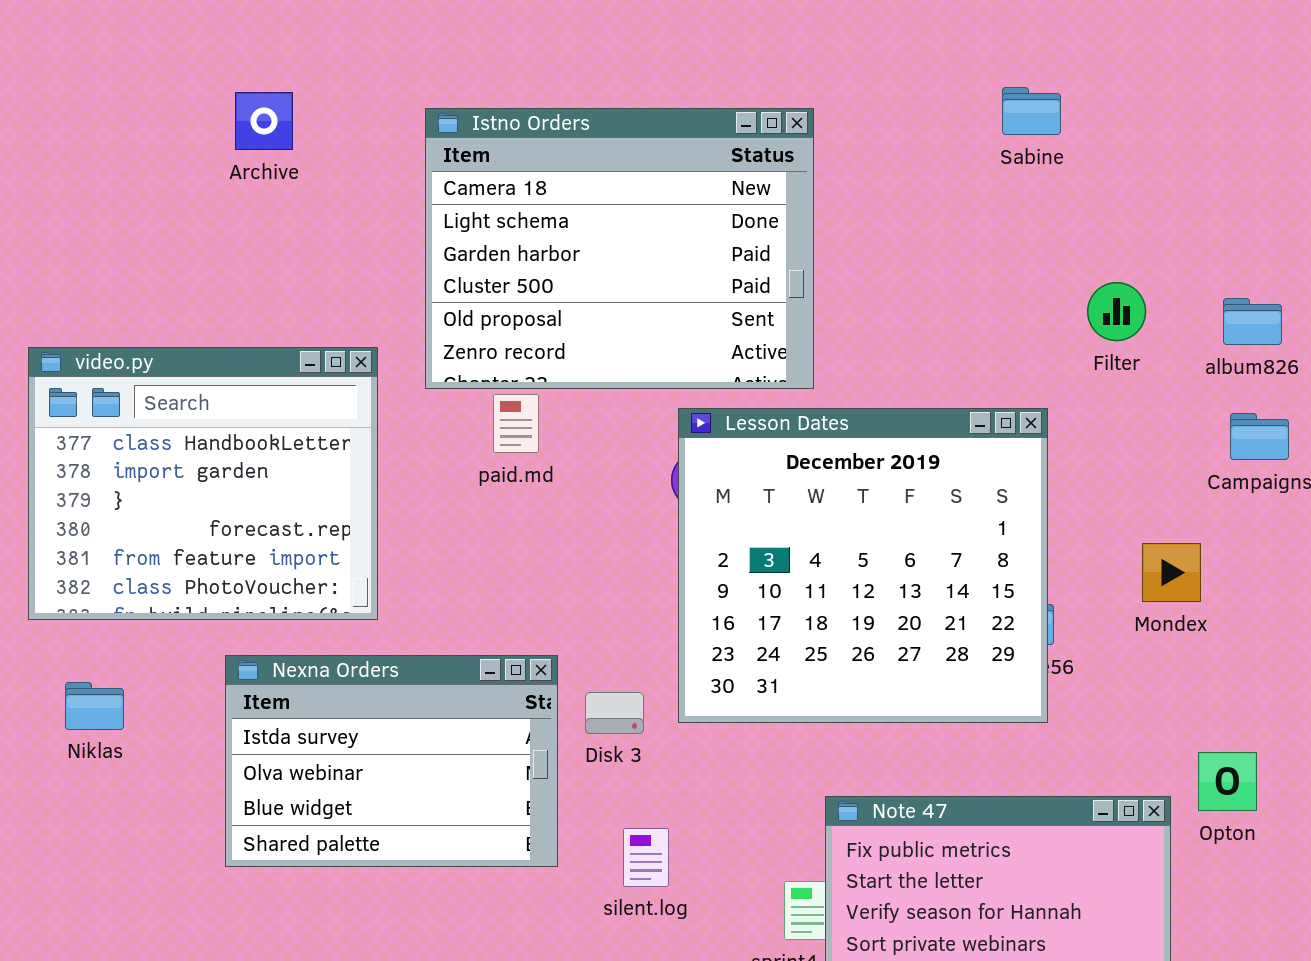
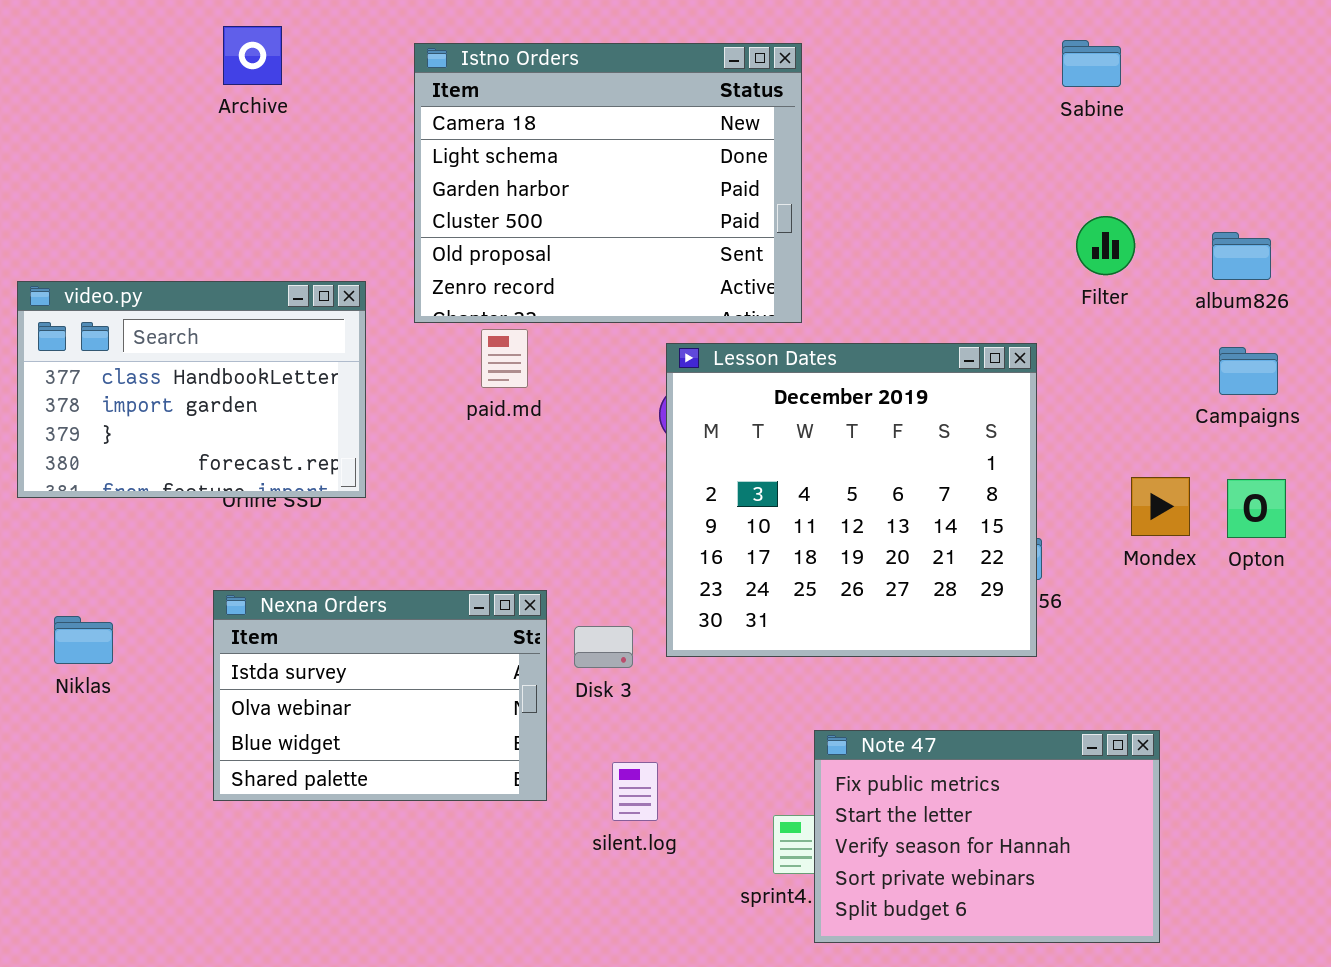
Sabine: [1002,87,1061,135] -> [1062,40,1121,87], moved
video.py: [28,347,378,620] -> [17,281,366,498], resized
Opton: [1198,752,1257,811] -> [1227,479,1286,538], moved

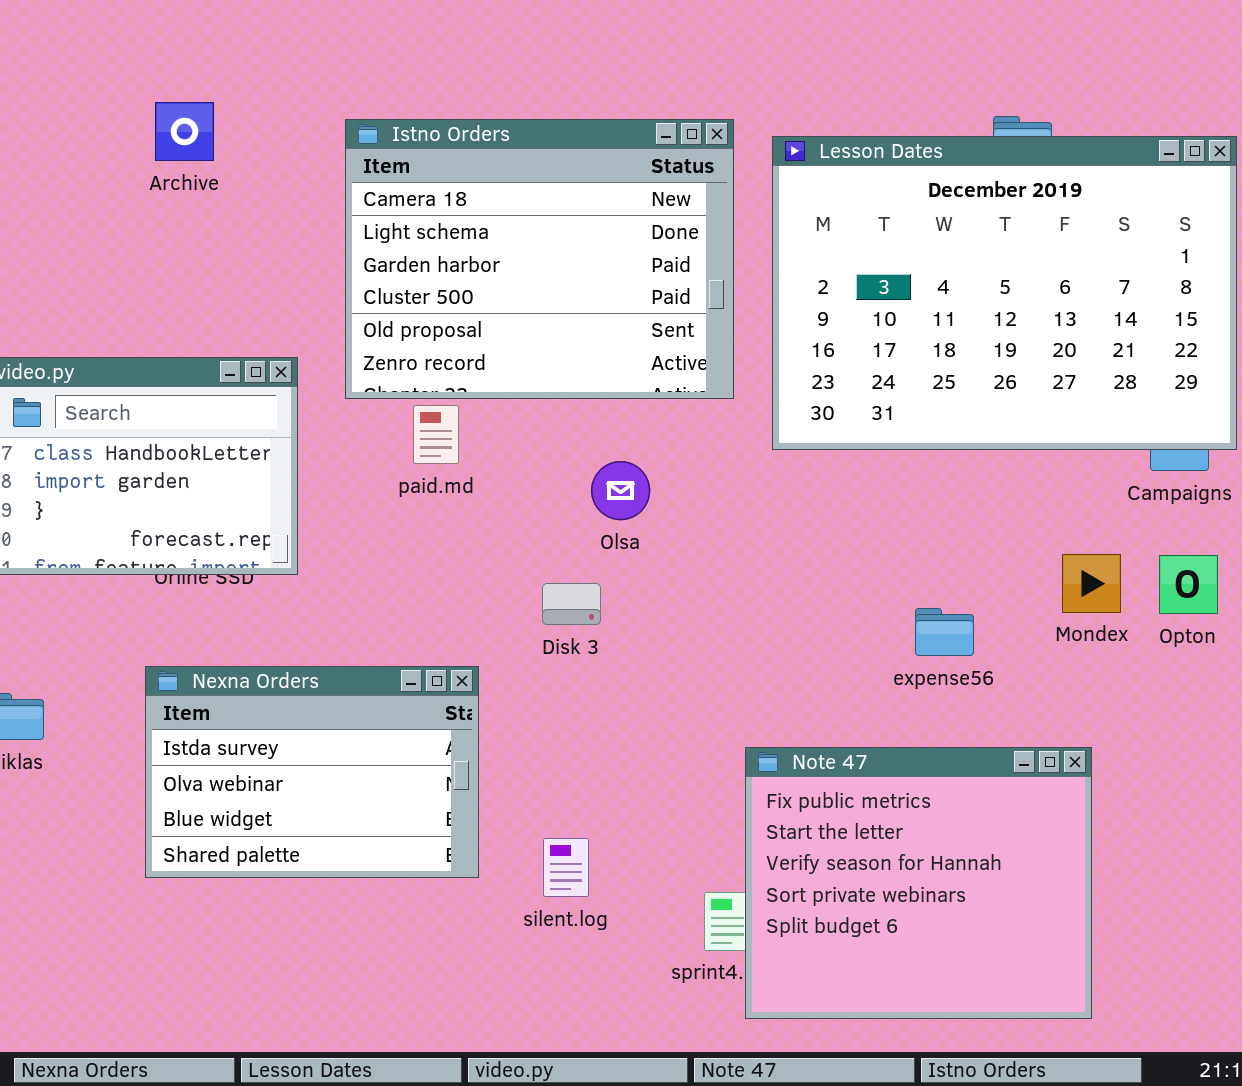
Lesson Dates: [666,343,1037,657] -> [772,136,1237,450], moved, resized
Disk 3: [574,626,633,668] -> [542,583,601,625], moved
Note 47: [814,730,1160,943] -> [745,747,1092,1019], resized

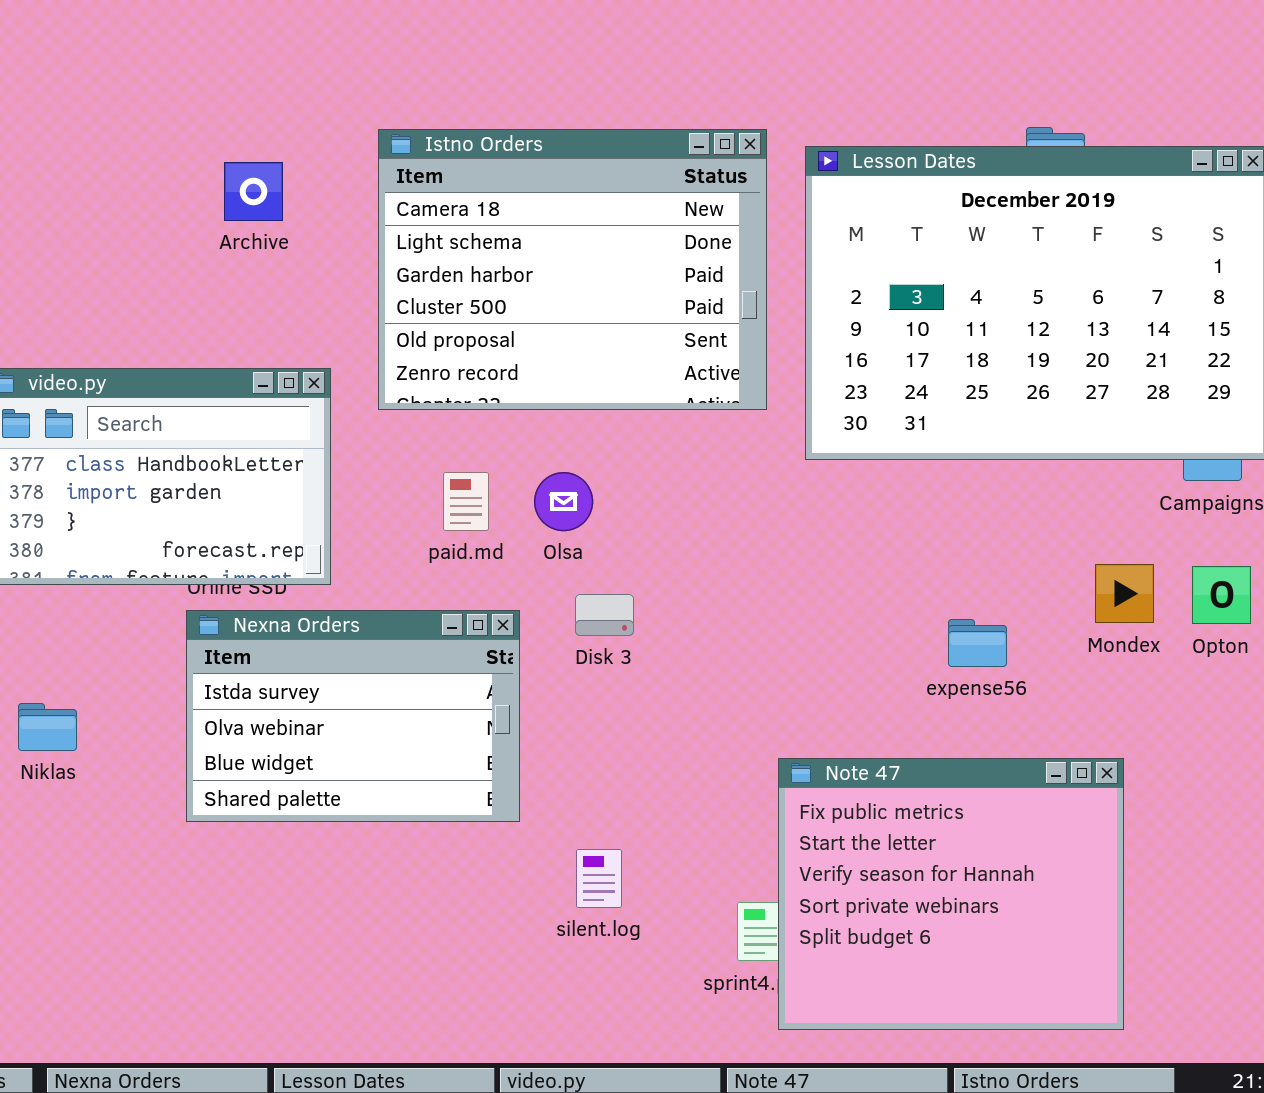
Archive: [155,102,214,161] -> [224,162,283,221], moved
paid.md: [413,405,459,464] -> [443,472,489,531], moved
Olsa: [591,461,650,520] -> [534,472,593,531], moved
Nexna Orders: [145,666,479,878] -> [186,610,520,822], moved

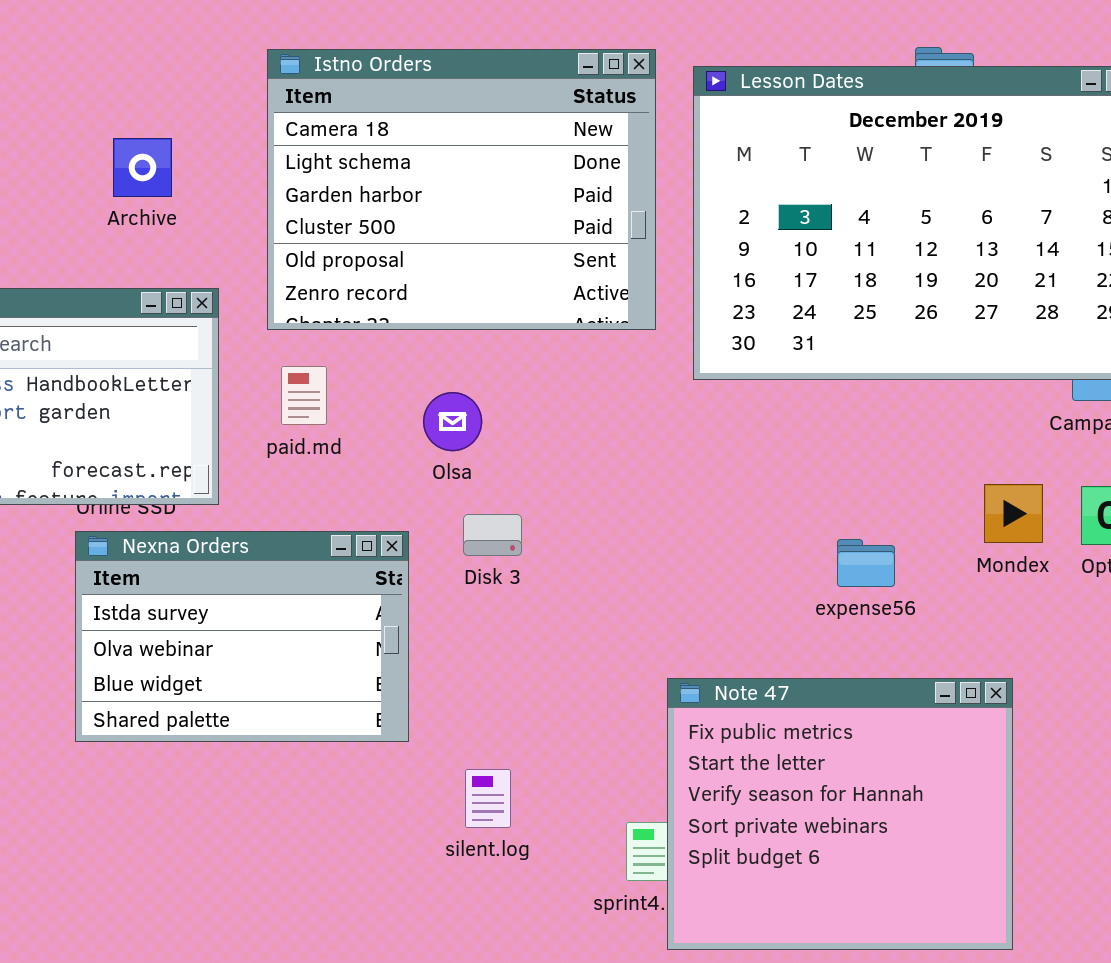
Archive: [224,162,283,221] -> [113,138,172,197], moved
paid.md: [443,472,489,531] -> [281,366,327,425], moved

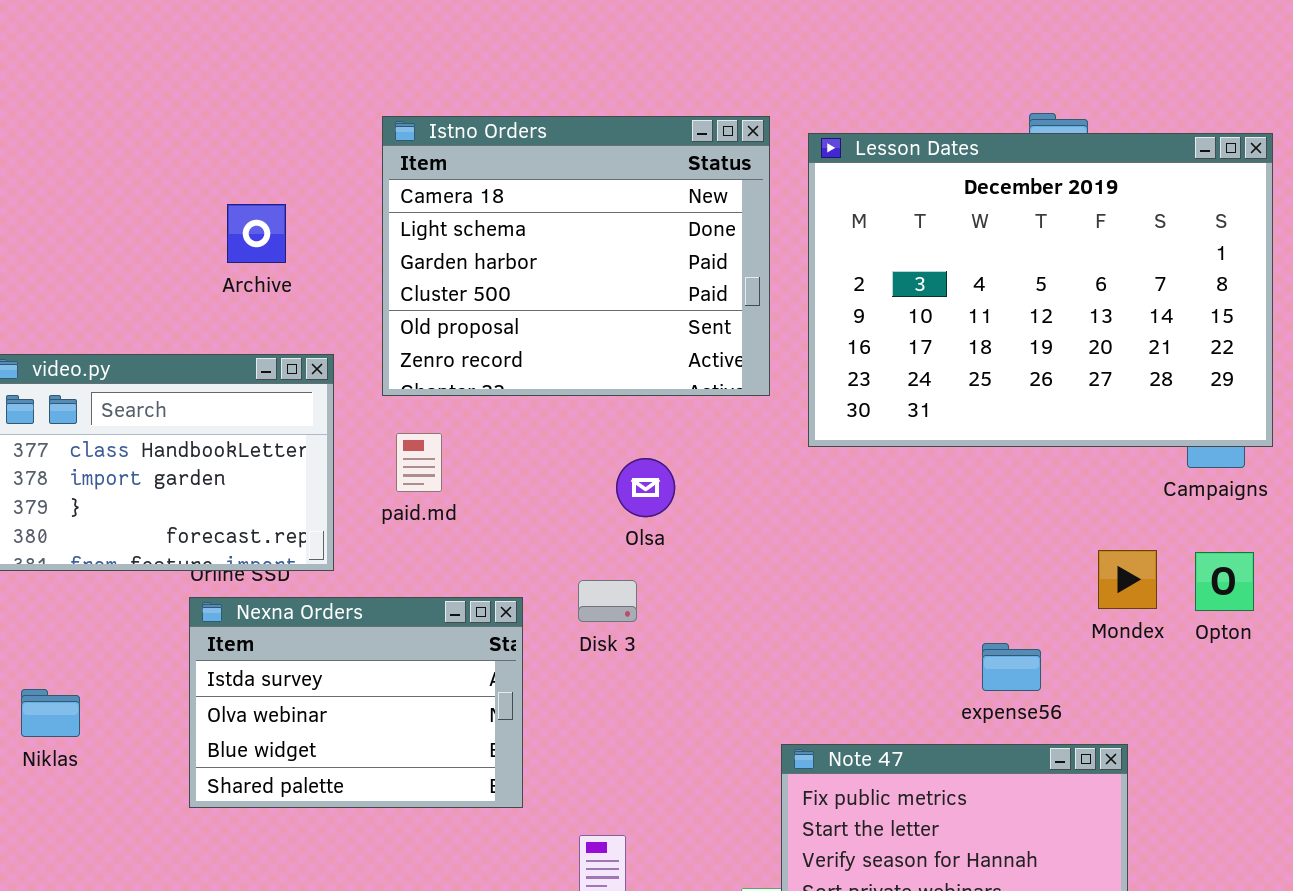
Olsa: [423,392,482,451] -> [616,458,675,517], moved
expense56: [837,539,895,587] -> [982,643,1041,691], moved

